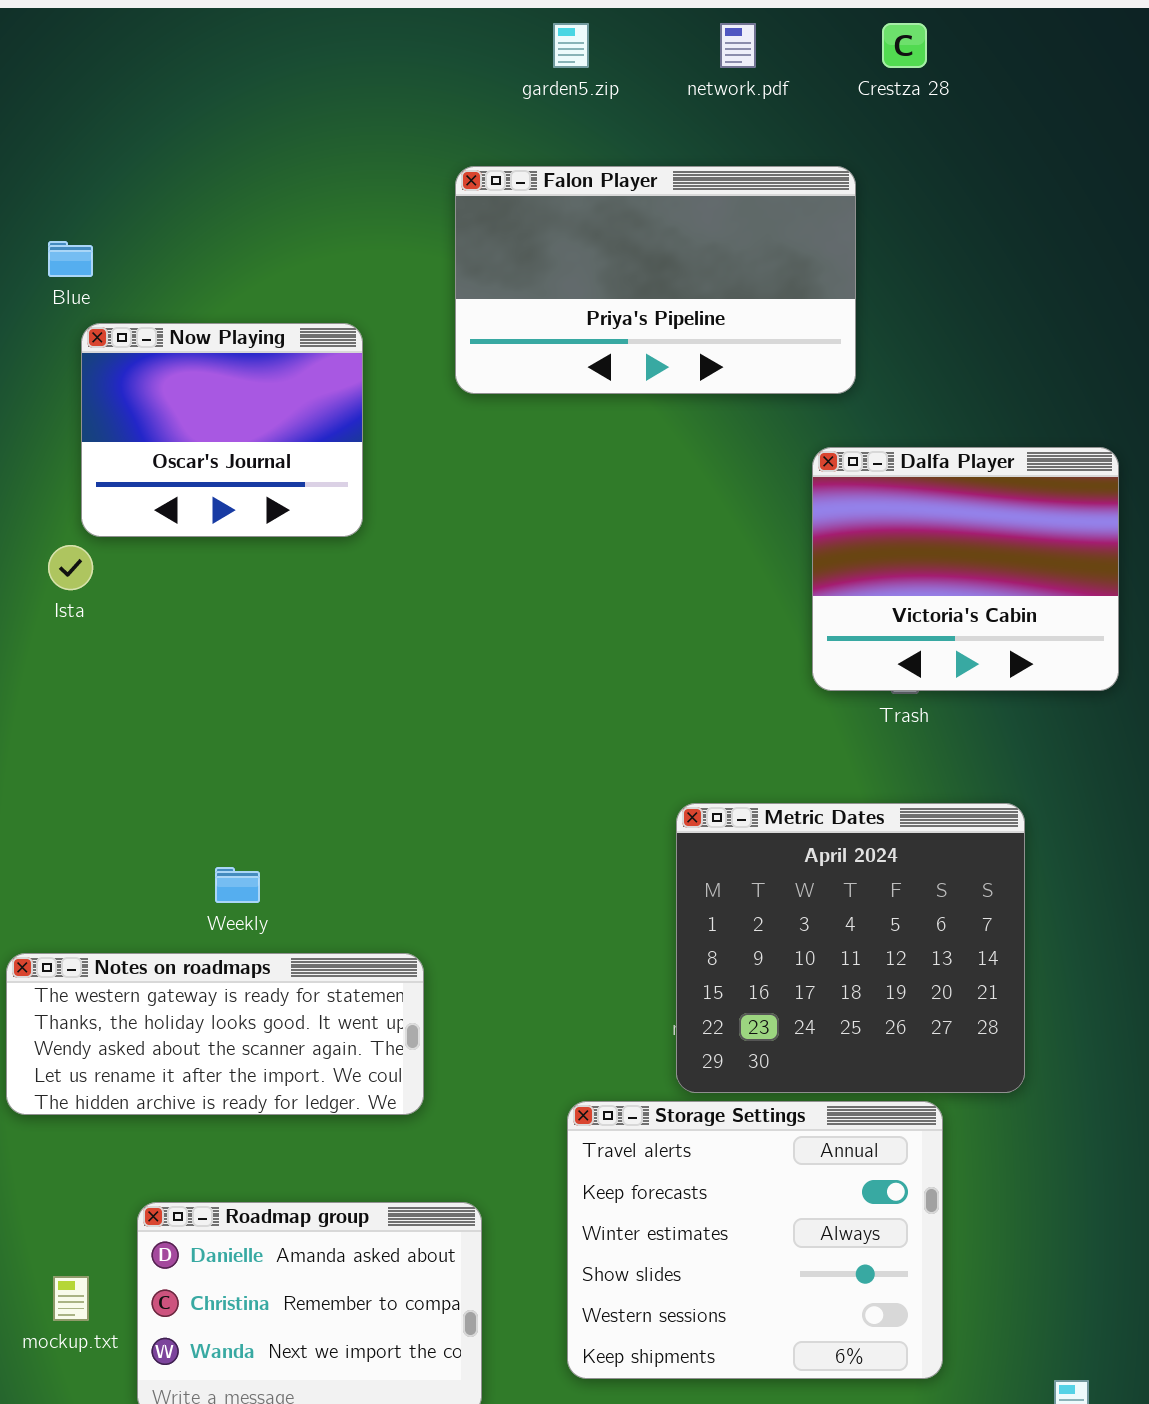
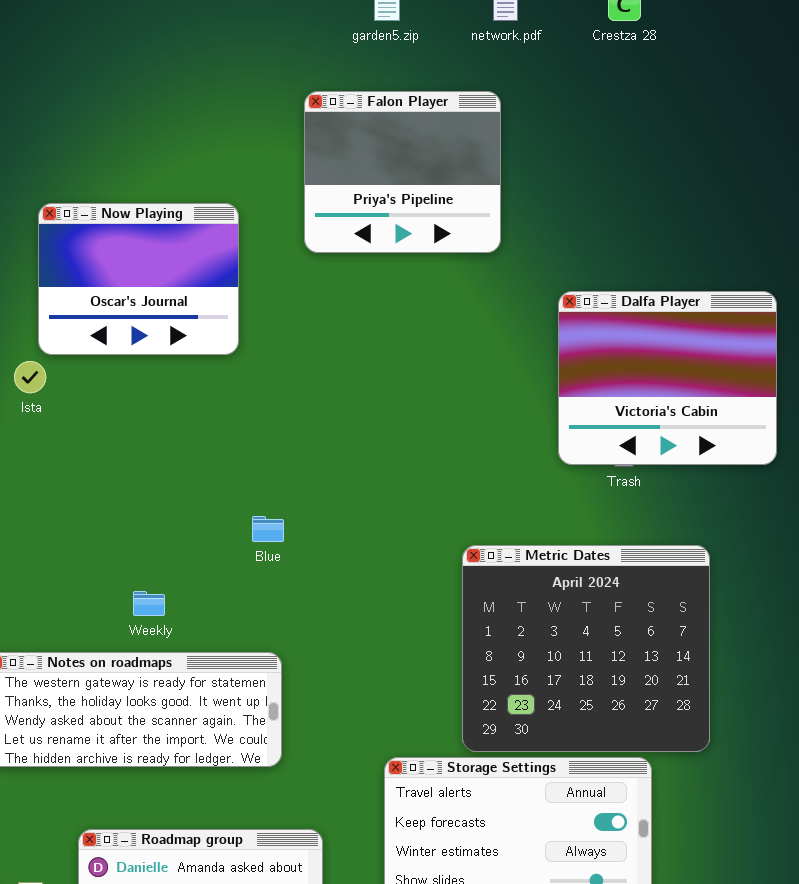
Falon Player: [455,166,856,394] -> [304,91,501,253], resized
Blue: [48,241,93,277] -> [252,516,284,542], moved

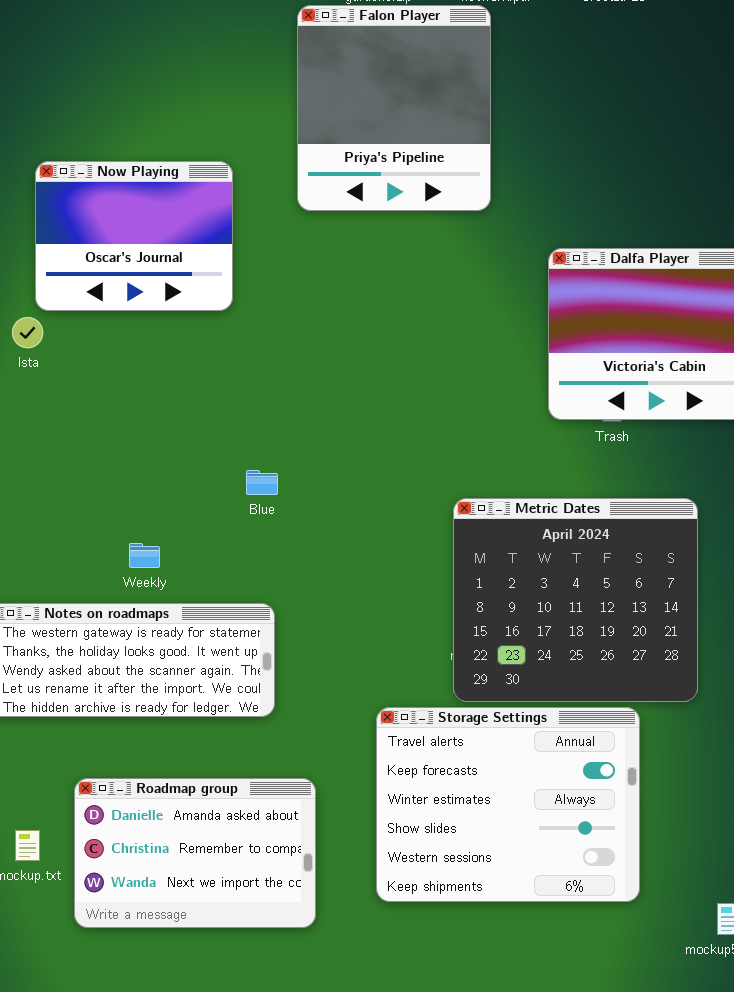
Falon Player: [304,91,501,253] -> [297,5,491,211], resized

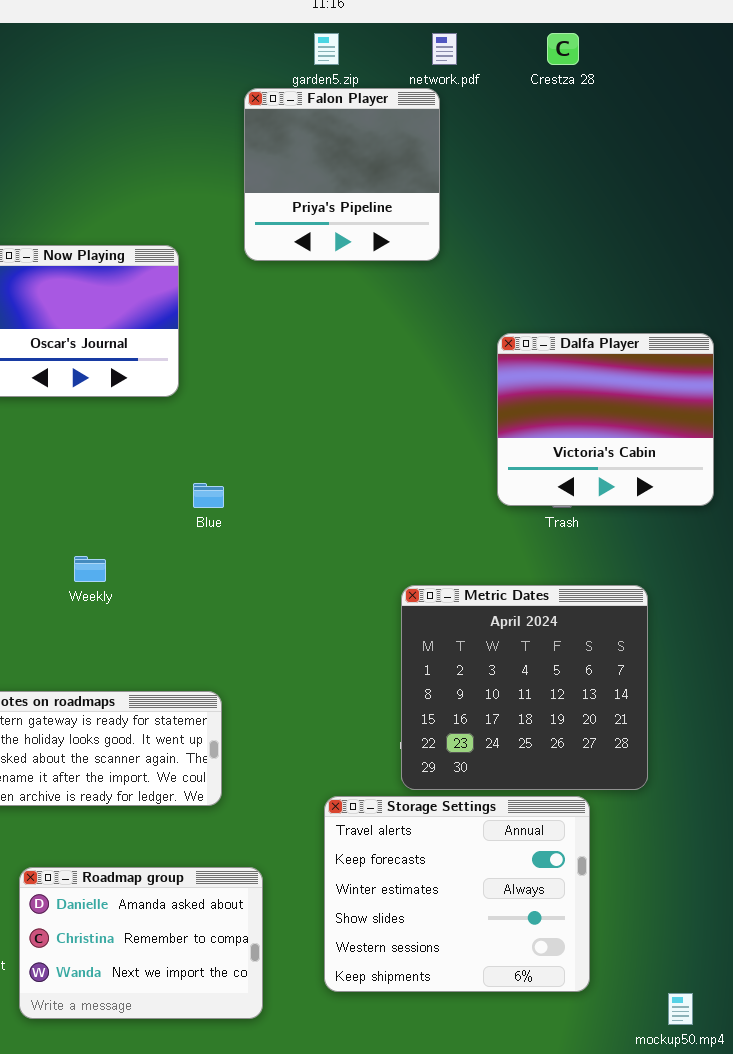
Falon Player: [297,5,491,211] -> [244,88,440,261], resized
Blue: [246,470,278,495] -> [193,483,224,508], moved
Weekly: [129,543,160,568] -> [74,556,106,582], moved

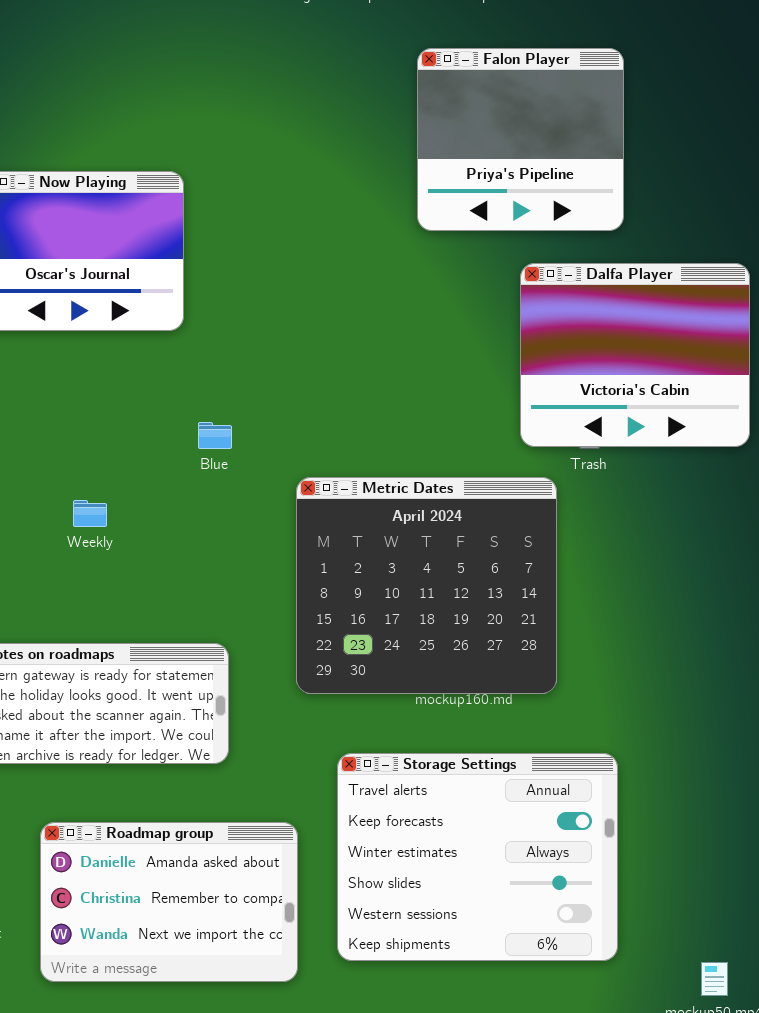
Falon Player: [244,88,440,261] -> [417,48,624,231], moved
Metric Dates: [401,585,648,790] -> [296,477,557,694], moved
Roadmap group: [19,867,263,1019] -> [40,822,298,982], moved

